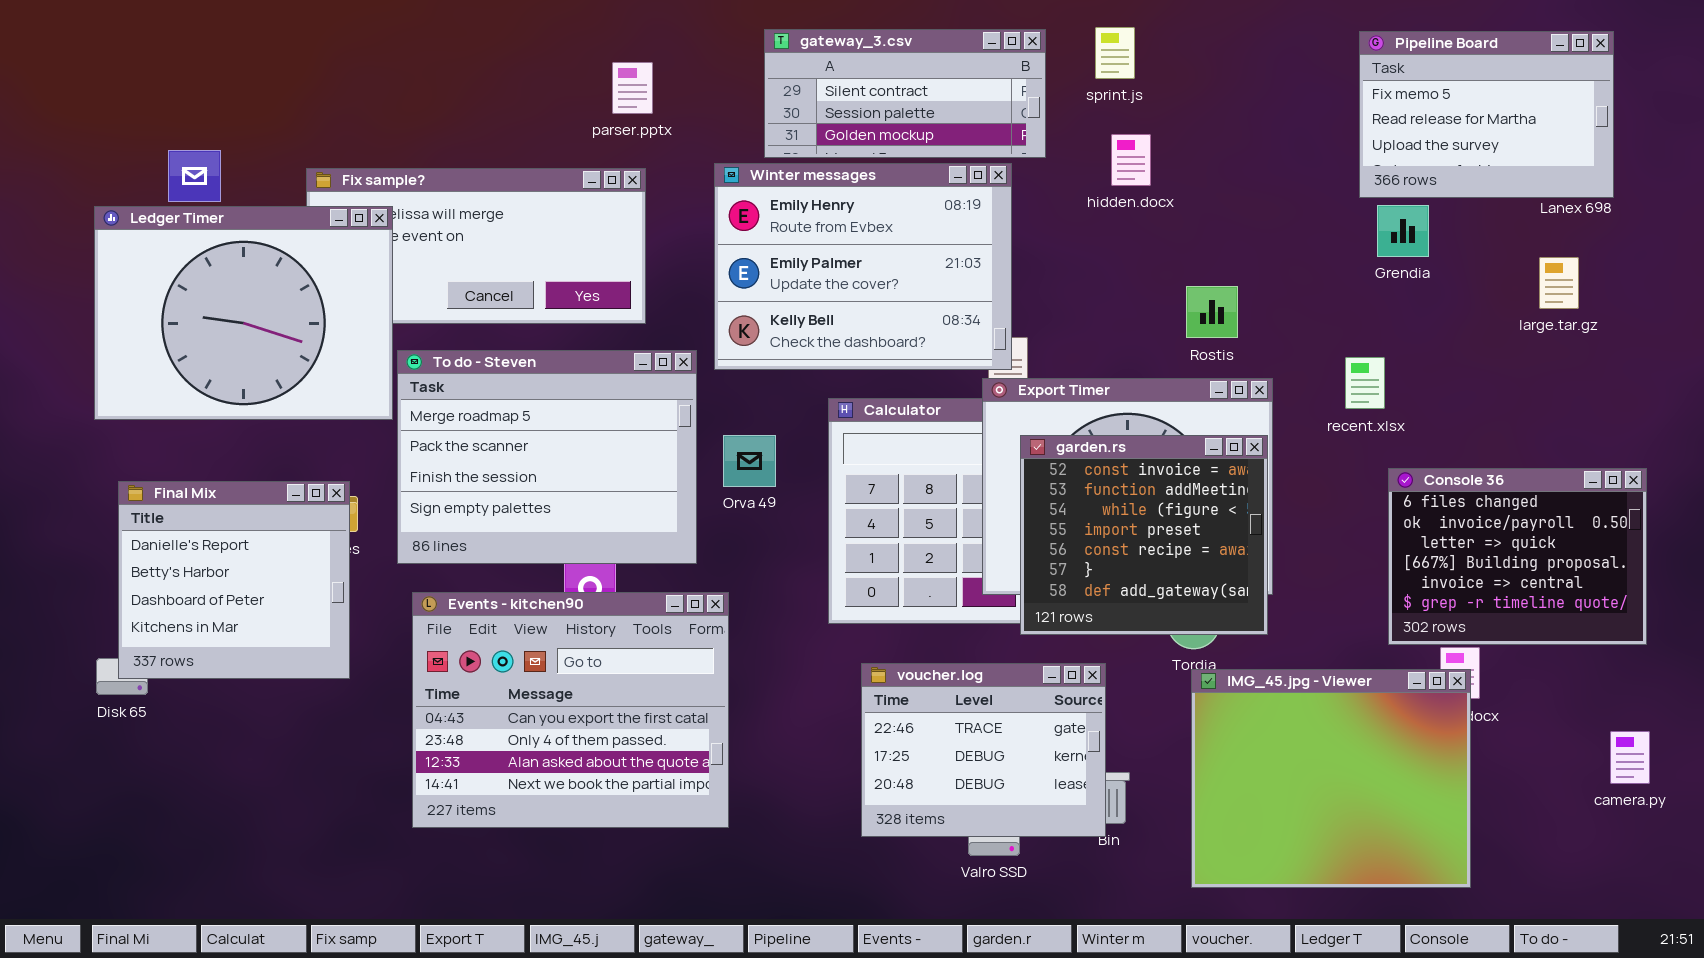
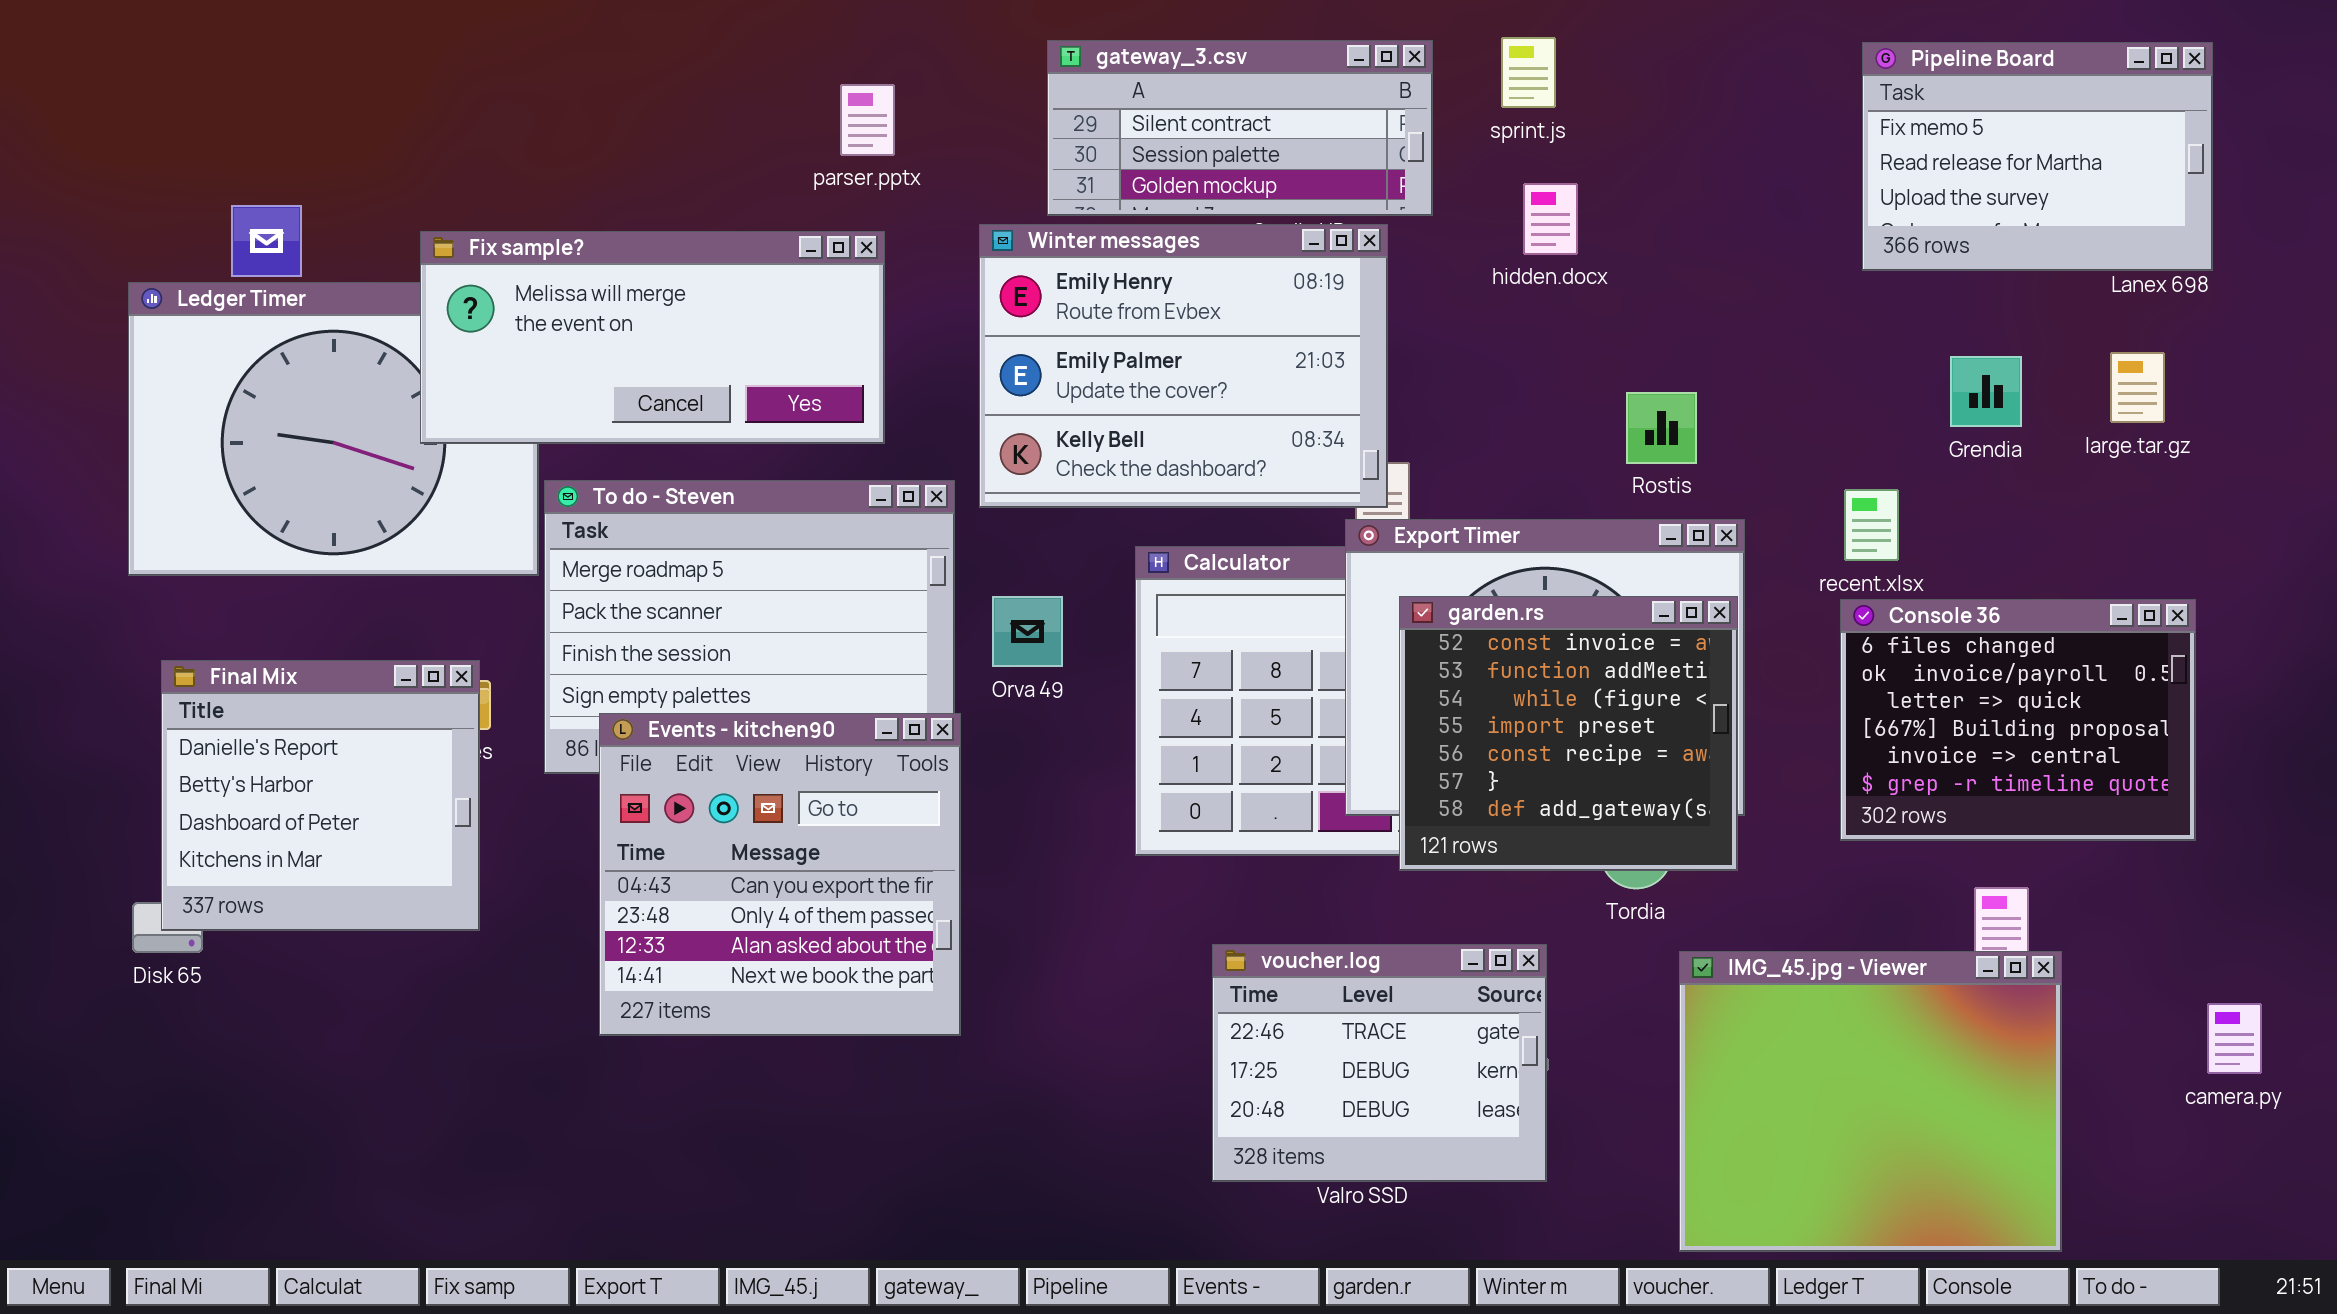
Fix sample?: [306,168,646,324] -> [420,231,885,444], raised
Grendia: [1377,205,1429,257] -> [1950,356,2022,427], moved
Console 36: [1388,468,1647,645] -> [1840,599,2196,841], moved
Events - kitchen90: [412,592,729,828] -> [599,713,961,1036], moved, resized
voucher.log: [861,663,1106,837] -> [1212,944,1547,1182], moved
IMG_45.jpg - Viewer: [1191,669,1471,888] -> [1679,951,2062,1252], moved

